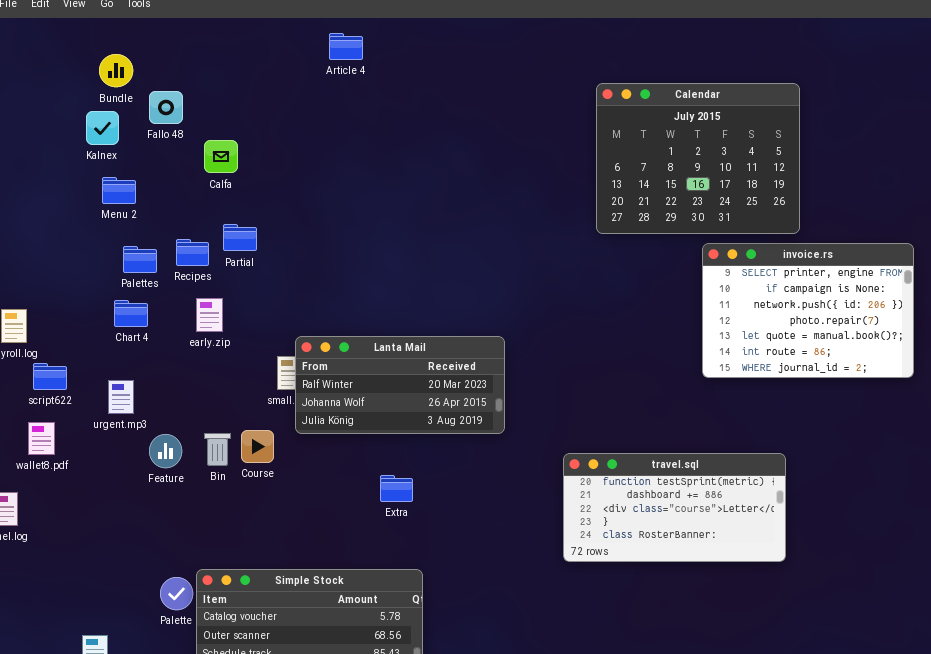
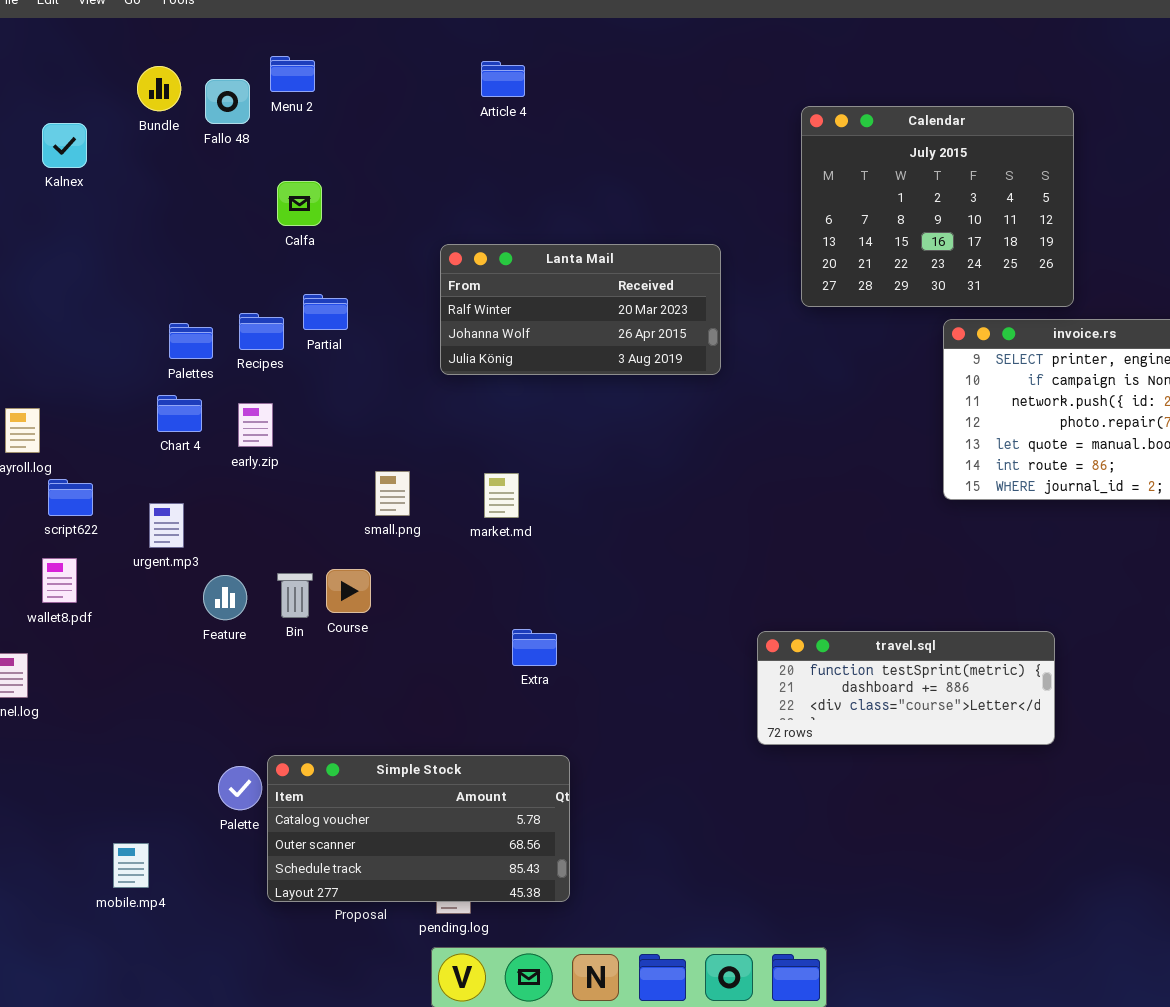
Article 4: [329,33,363,60] -> [481,61,525,97], moved
Fallo 48: [149,91,183,124] -> [205,79,250,124], moved
Kalnex: [86,111,119,145] -> [42,123,87,168], moved
Menu 2: [102,177,136,204] -> [270,56,315,92], moved
early.zip: [196,298,223,332] -> [238,403,273,447], moved
Lanta Mail: [295,336,505,434] -> [440,244,721,375], moved
travel.sql: [563,453,786,562] -> [757,631,1055,745], resized

